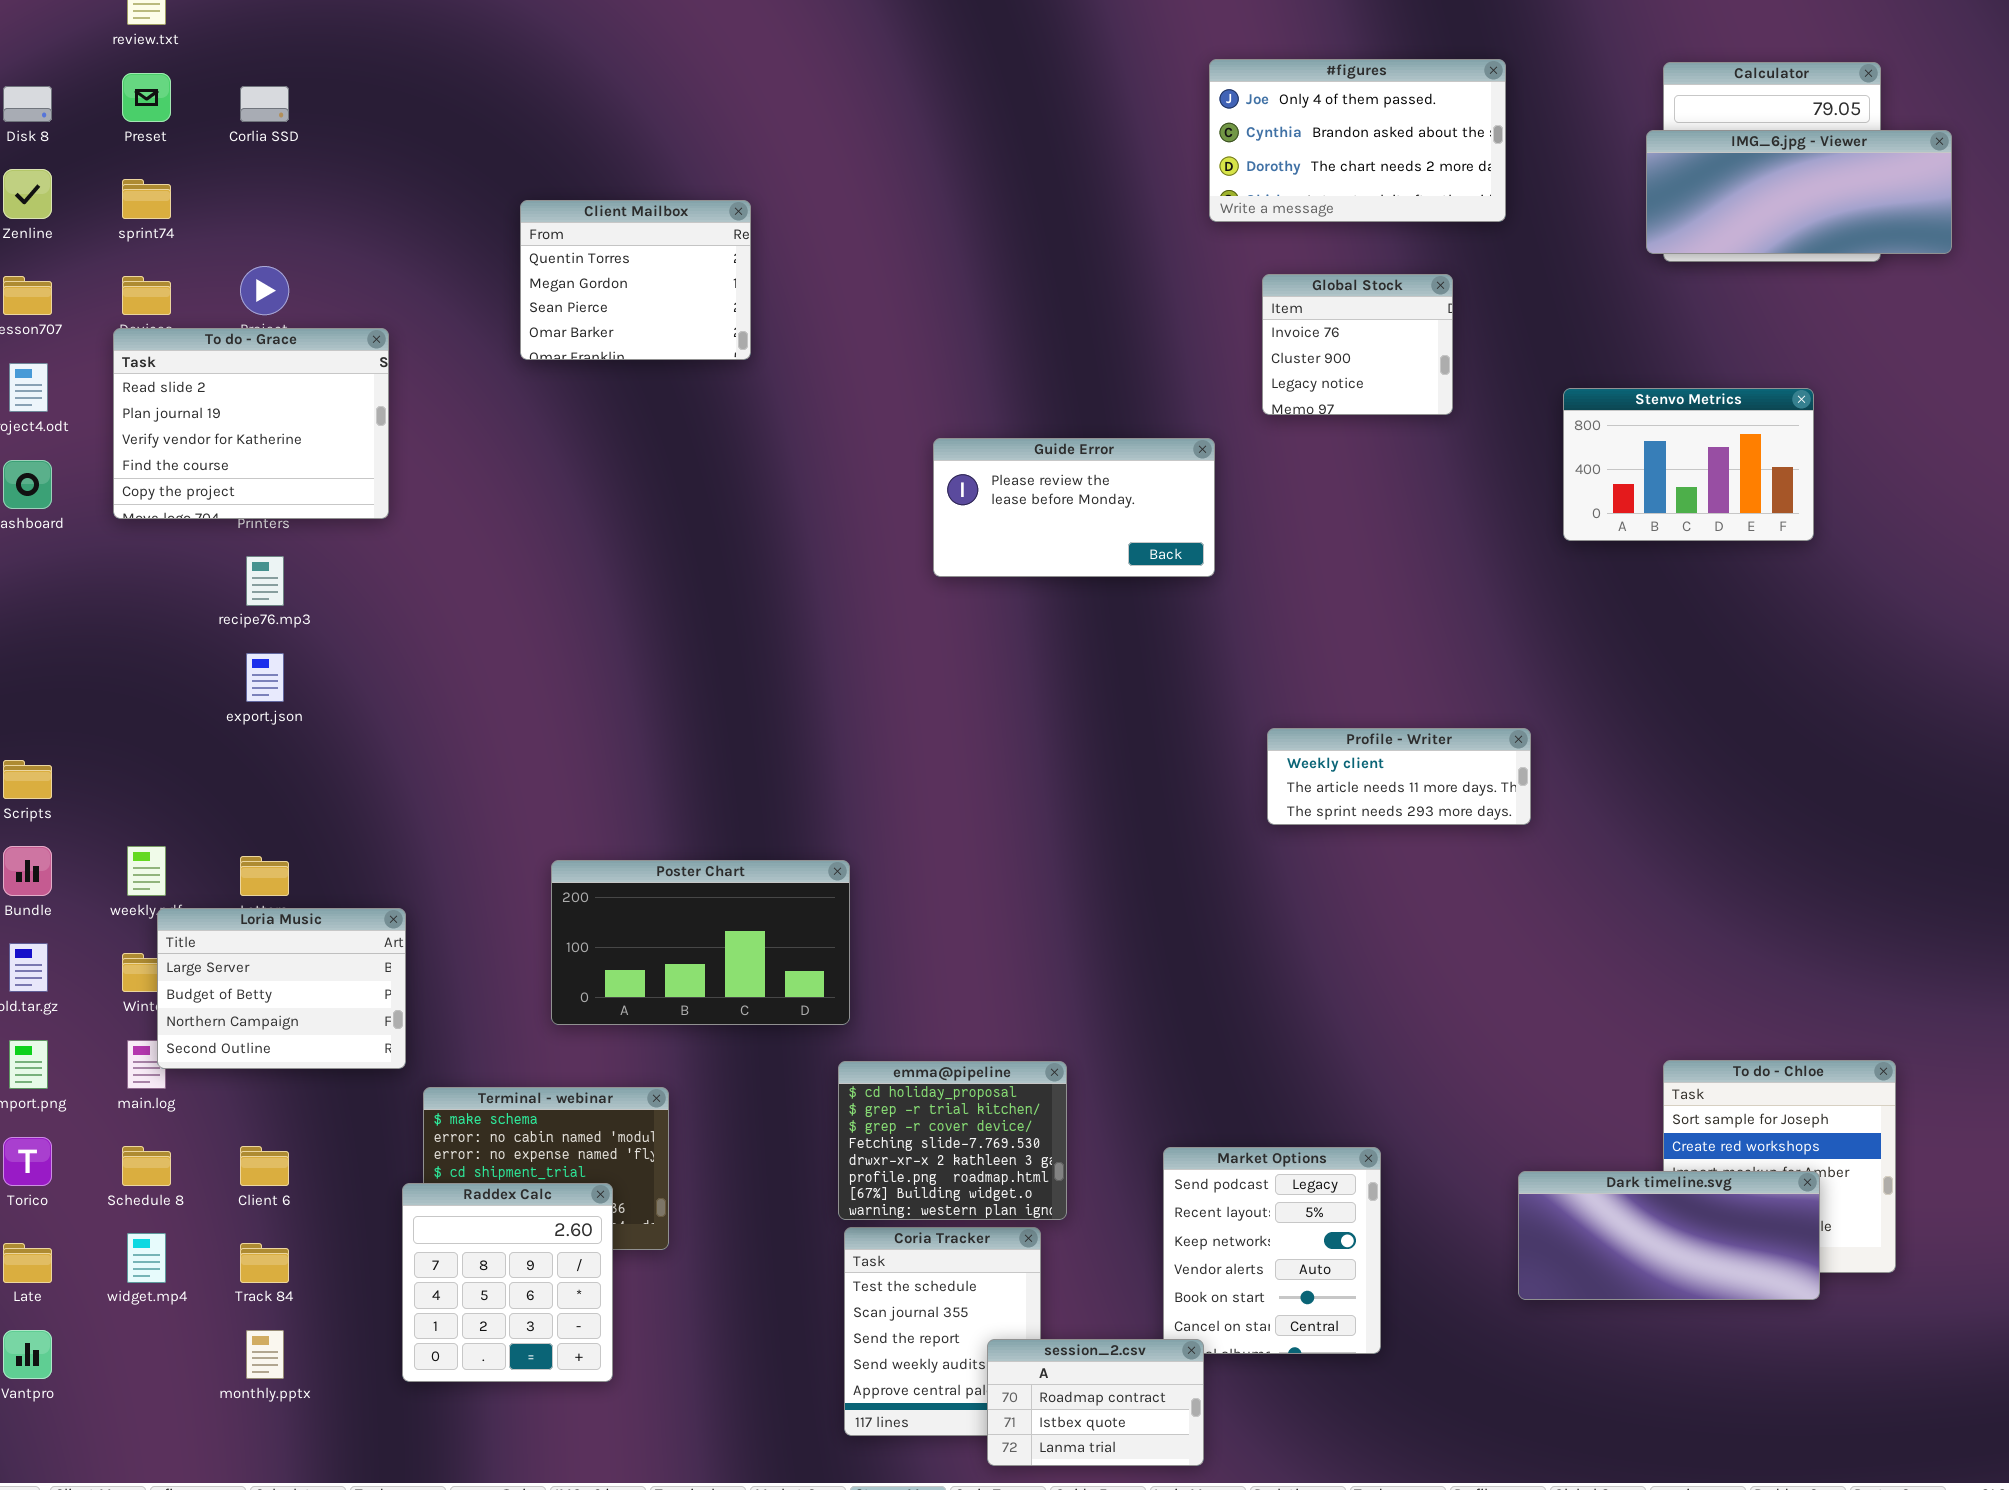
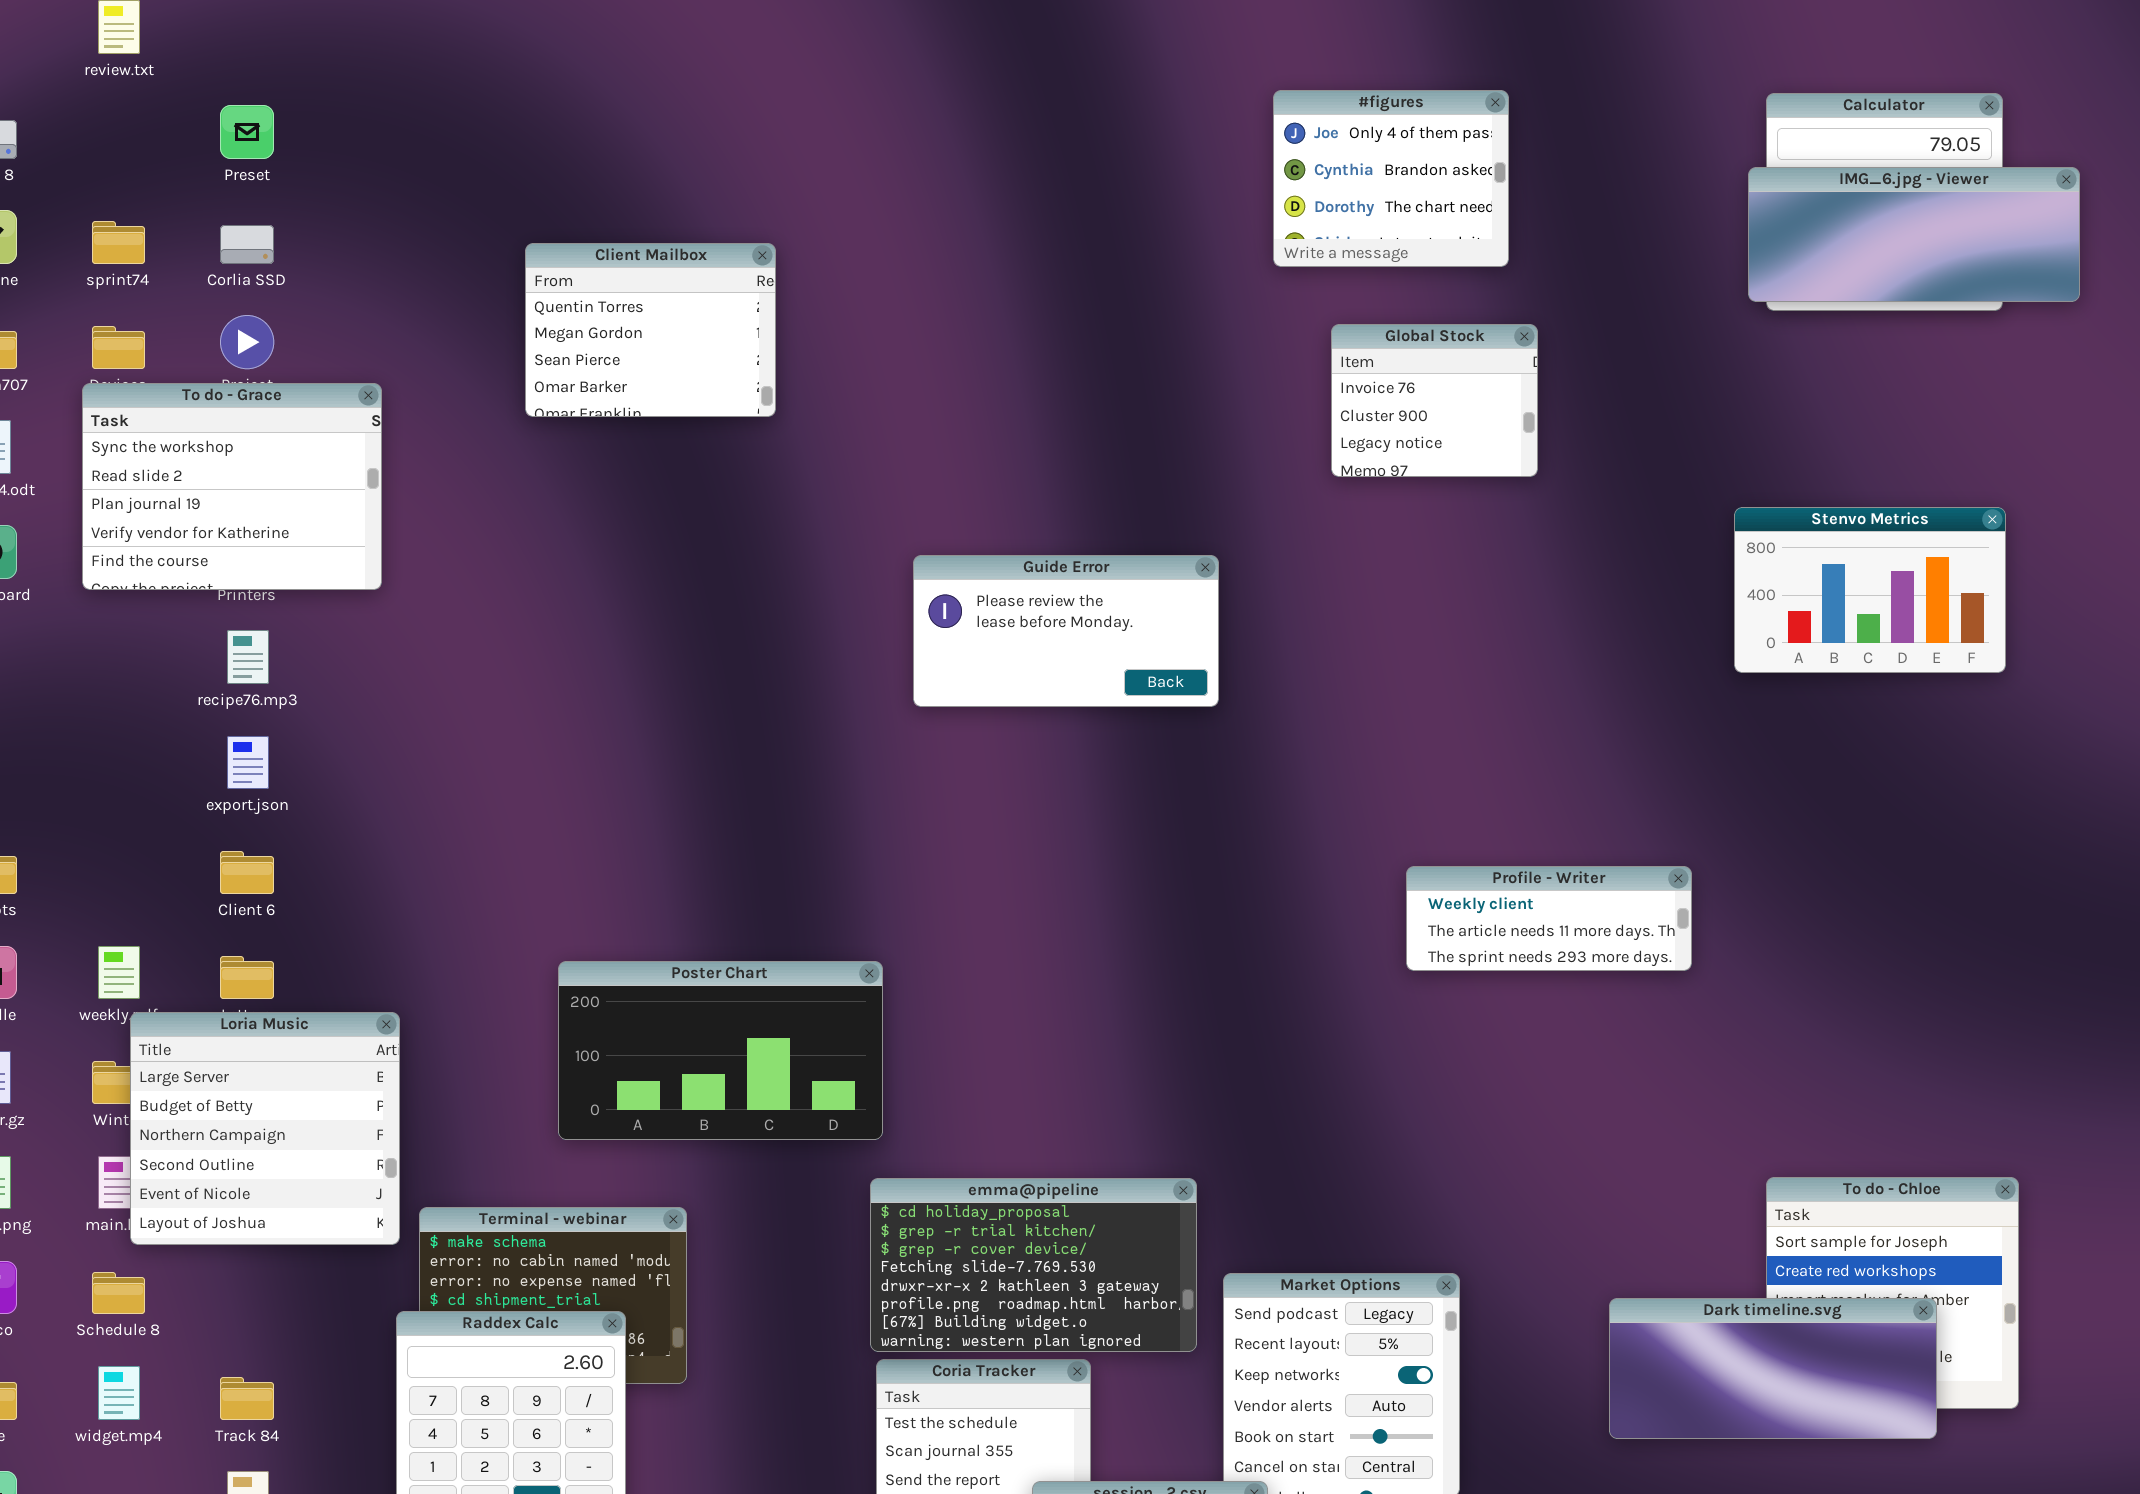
#figures: [1209,59,1506,222] -> [1273,90,1509,267], resized
Preset: [122,73,171,122] -> [220,105,274,159], moved
Corlia SSD: [240,86,289,122] -> [220,225,274,264], moved
To do - Grace: [113,328,389,519] -> [82,383,382,590], scrolled up 1 row
Stenvo Metrics: [1563,388,1814,541] -> [1734,507,2006,673], moved
Guide Error: [933,438,1215,577] -> [913,555,1219,707], moved
Profile - Writer: [1267,728,1531,825] -> [1406,866,1692,971], moved
Loria Music: [157,908,406,1069] -> [130,1012,400,1245], resized
emma@pipeline: [838,1061,1067,1220] -> [870,1178,1197,1352], resized
Client 6: [240,1146,289,1186] -> [220,851,274,894], moved

